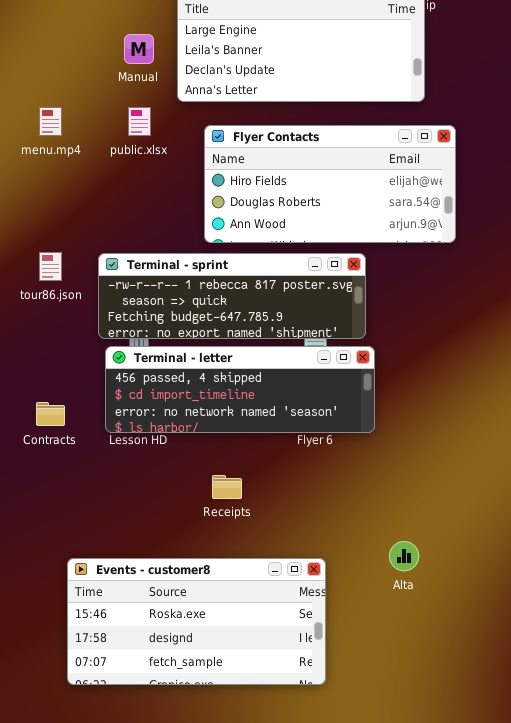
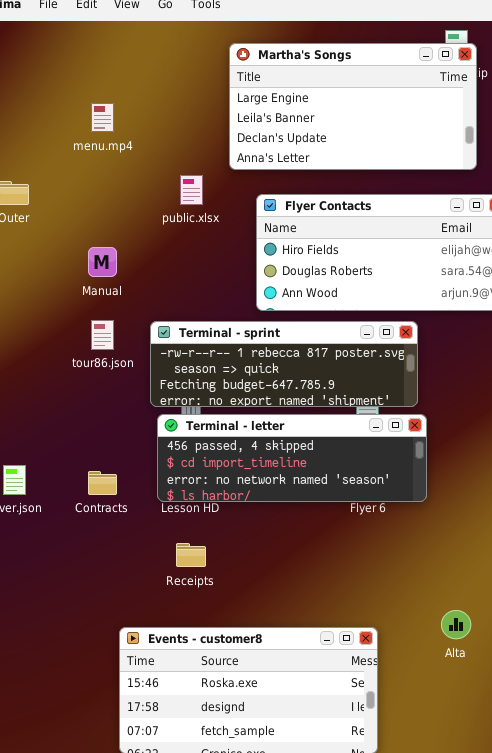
Manual: [124,34,154,64] -> [88,247,117,277], moved
menu.mp4: [39,107,62,136] -> [91,103,114,132], moved
Receipts: [212,475,242,499] -> [176,543,206,567], moved

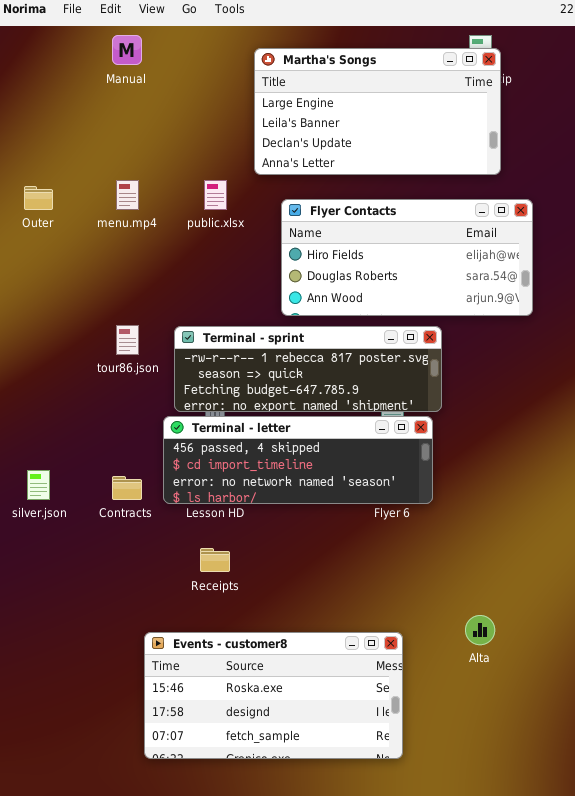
menu.mp4: [91,103,114,132] -> [116,180,139,210], moved
Manual: [88,247,117,277] -> [112,35,142,65], moved
Terminal - letter: [157,414,427,502] -> [163,416,433,504], moved

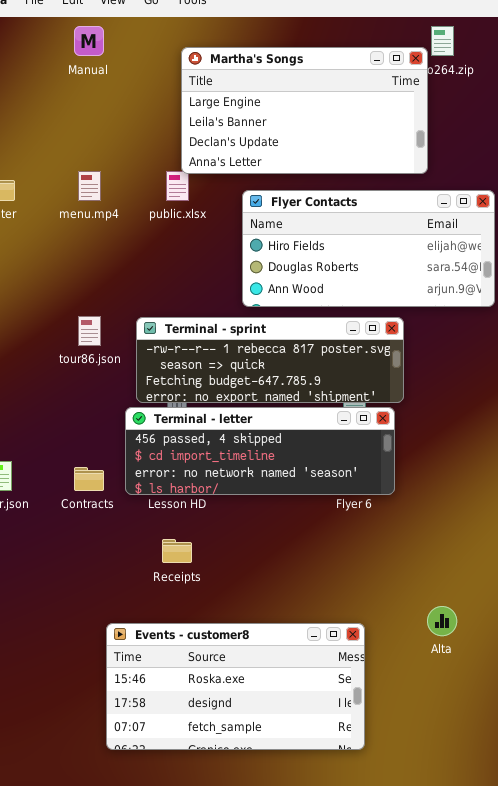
Martha's Songs: [254,48,501,175] -> [181,47,428,174], moved

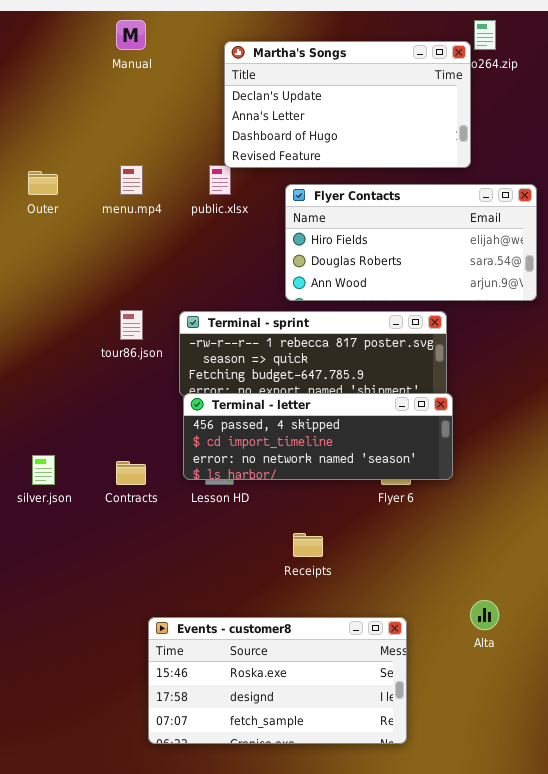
Martha's Songs: [181,47,428,174] -> [224,41,471,168], scrolled down 2 rows
Terminal - letter: [125,407,395,495] -> [183,393,453,480], moved
Receipts: [162,539,192,563] -> [293,533,323,557], moved

